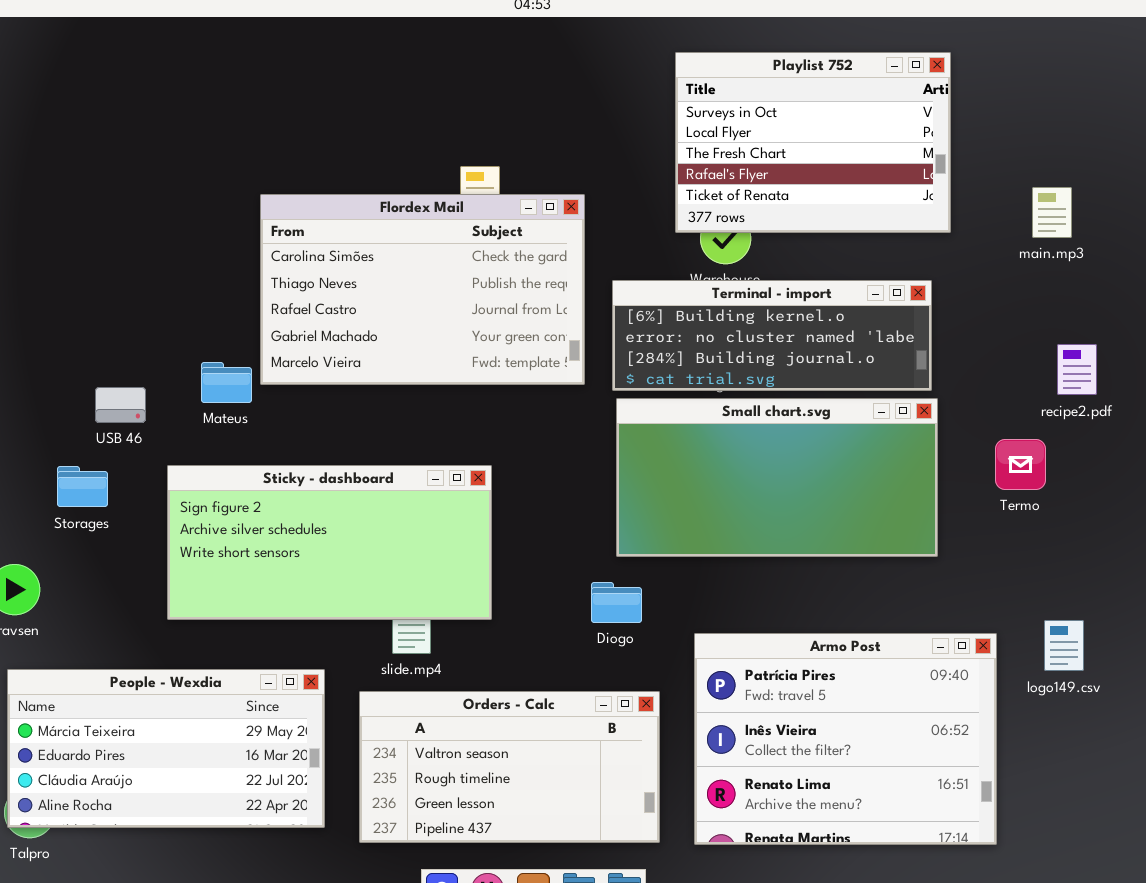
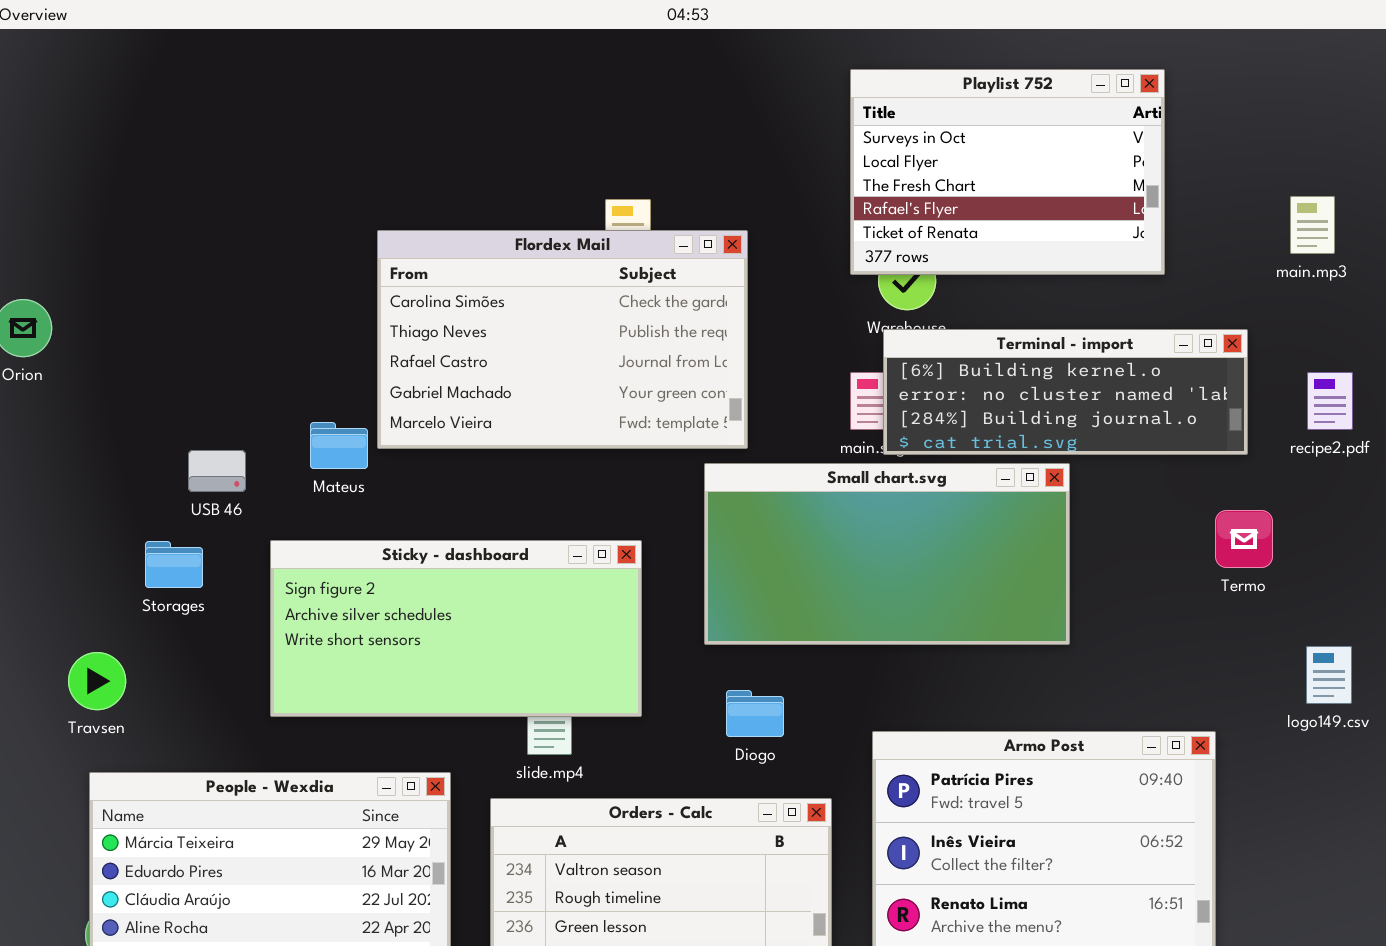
main.mp3: [1032,187,1072,238] -> [1290,196,1335,254], moved
Terminal - import: [612,280,932,391] -> [883,329,1248,455], moved
recipe2.pdf: [1057,344,1097,395] -> [1307,372,1353,430], moved
Small chart.svg: [616,398,938,557] -> [704,463,1070,645], moved
Diogo: [591,582,642,623] -> [726,690,784,737], moved
logo149.csv: [1044,620,1084,671] -> [1306,646,1352,704], moved

